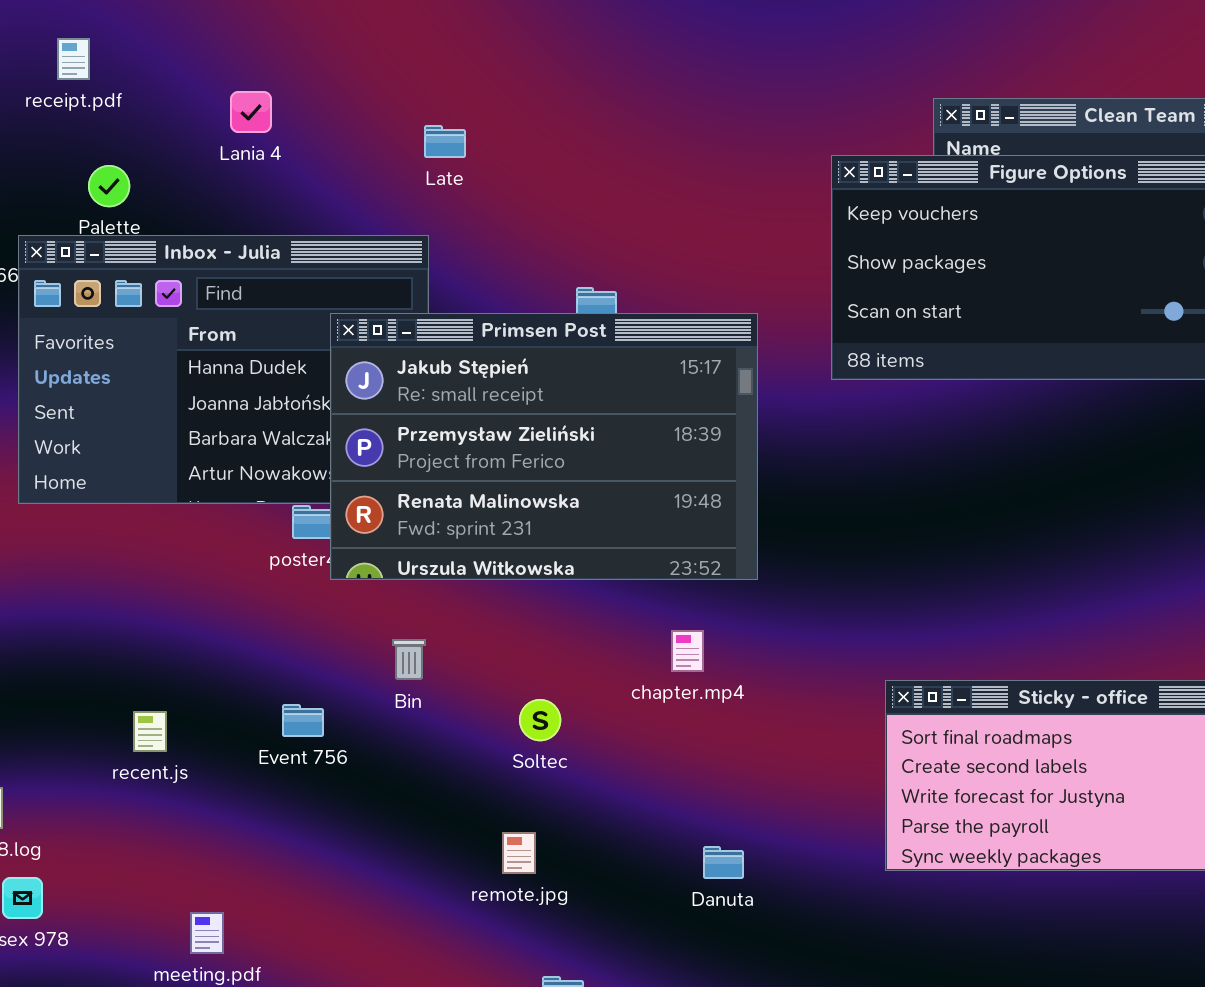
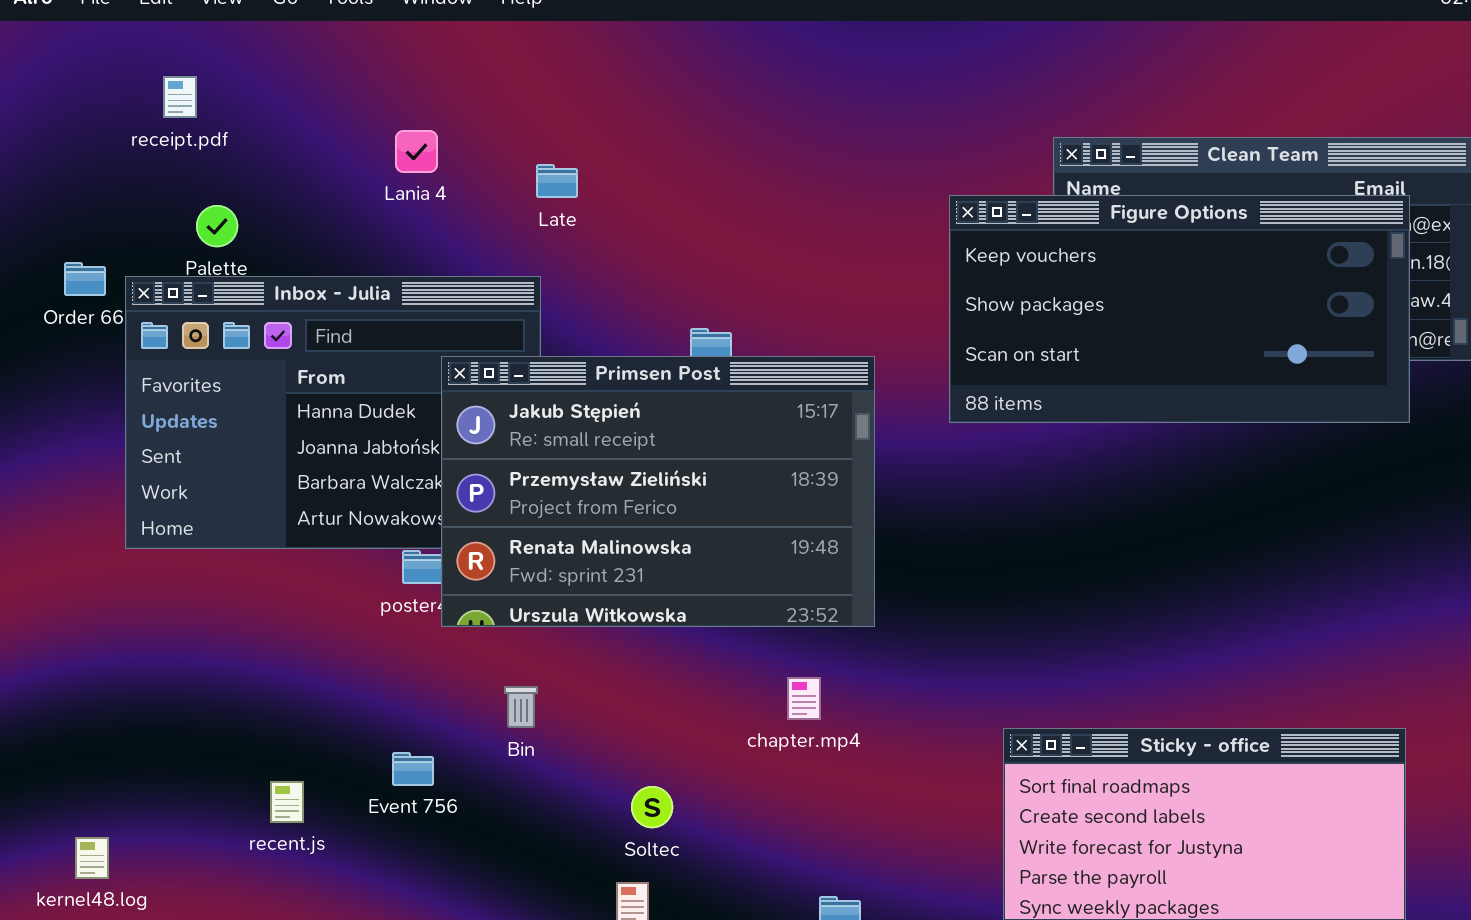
Lania 4: [230,91,272,133] -> [395,130,438,173], moved
Soltec: [519,699,561,741] -> [631,786,673,828], moved
recent.js: [133,711,167,752] -> [270,781,304,823], moved

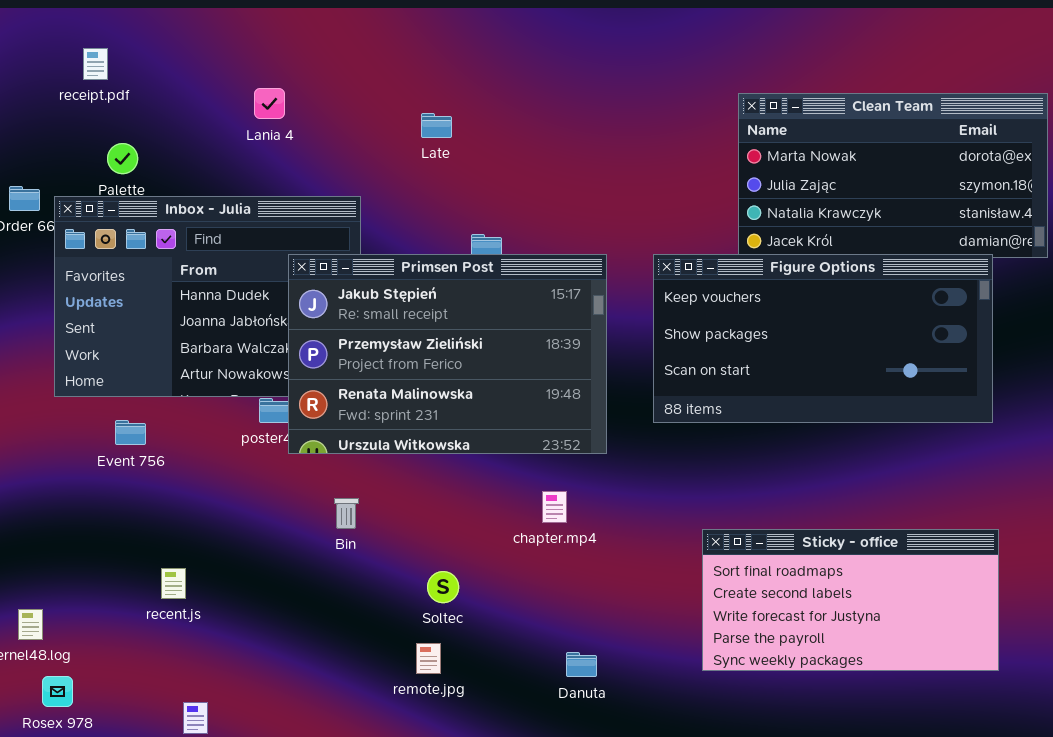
Late: [536,164,578,198] -> [421,113,452,138], moved
Figure Options: [949,195,1410,423] -> [653,254,993,423], moved
Event 756: [392,752,434,786] -> [115,420,146,445], moved

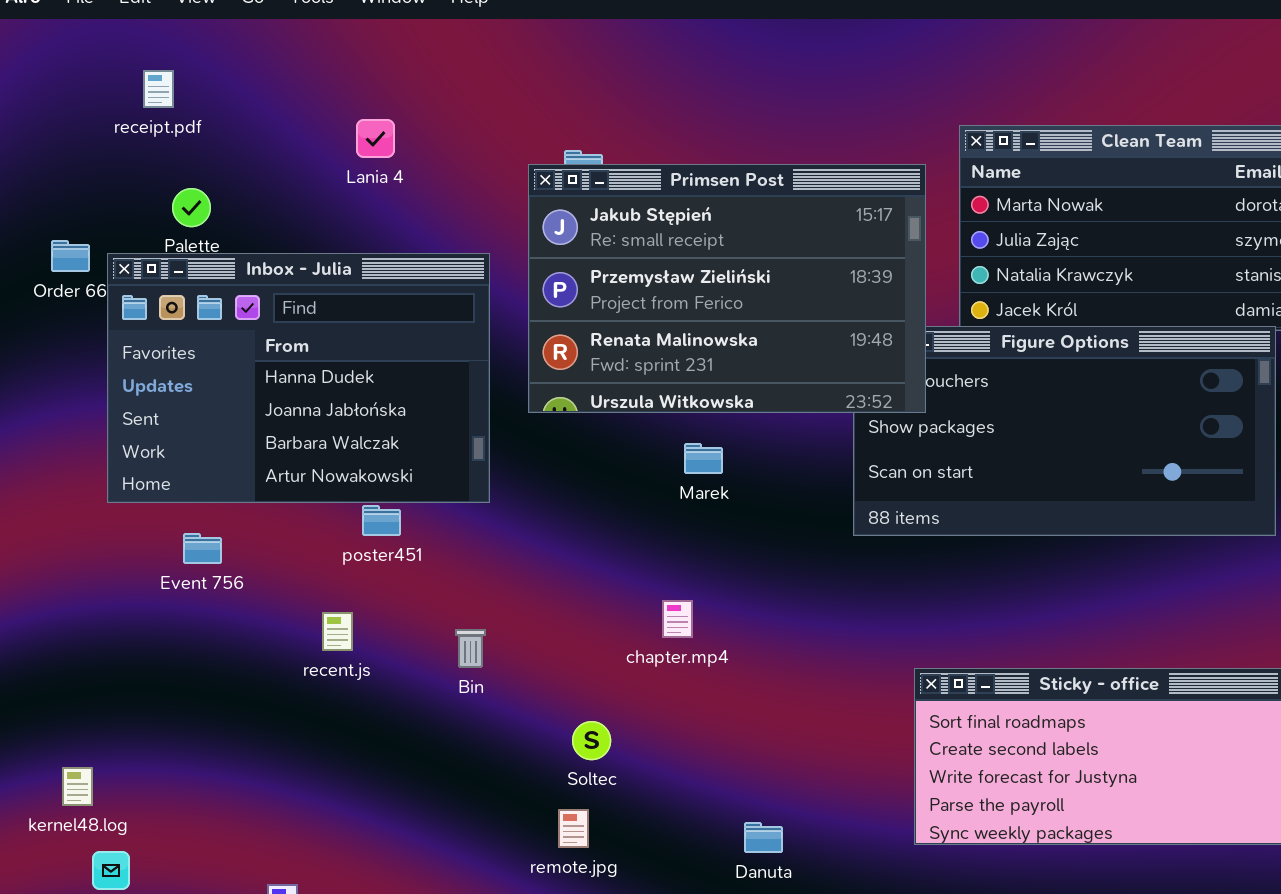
Primsen Post: [288,254,607,454] -> [528,164,926,413], moved
chapter.mp4: [542,491,567,523] -> [662,600,693,638], moved
recent.js: [161,568,186,599] -> [322,612,353,651], moved

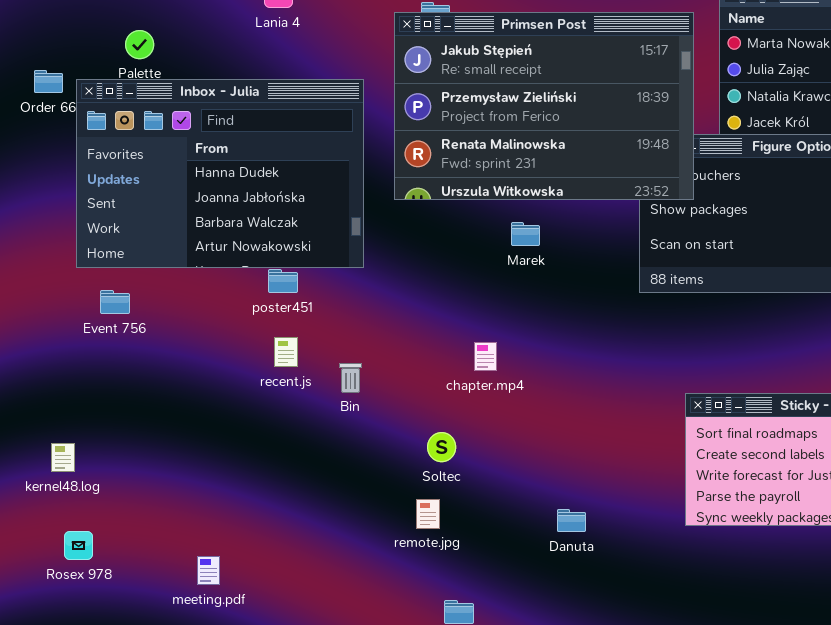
Event 756: [183,533,222,564] -> [100,290,130,314], moved
chapter.mp4: [662,600,693,638] -> [474,342,497,371], moved
recent.js: [322,612,353,651] -> [274,337,298,367], moved
kernel48.log: [62,767,93,806] -> [51,443,75,472], moved

